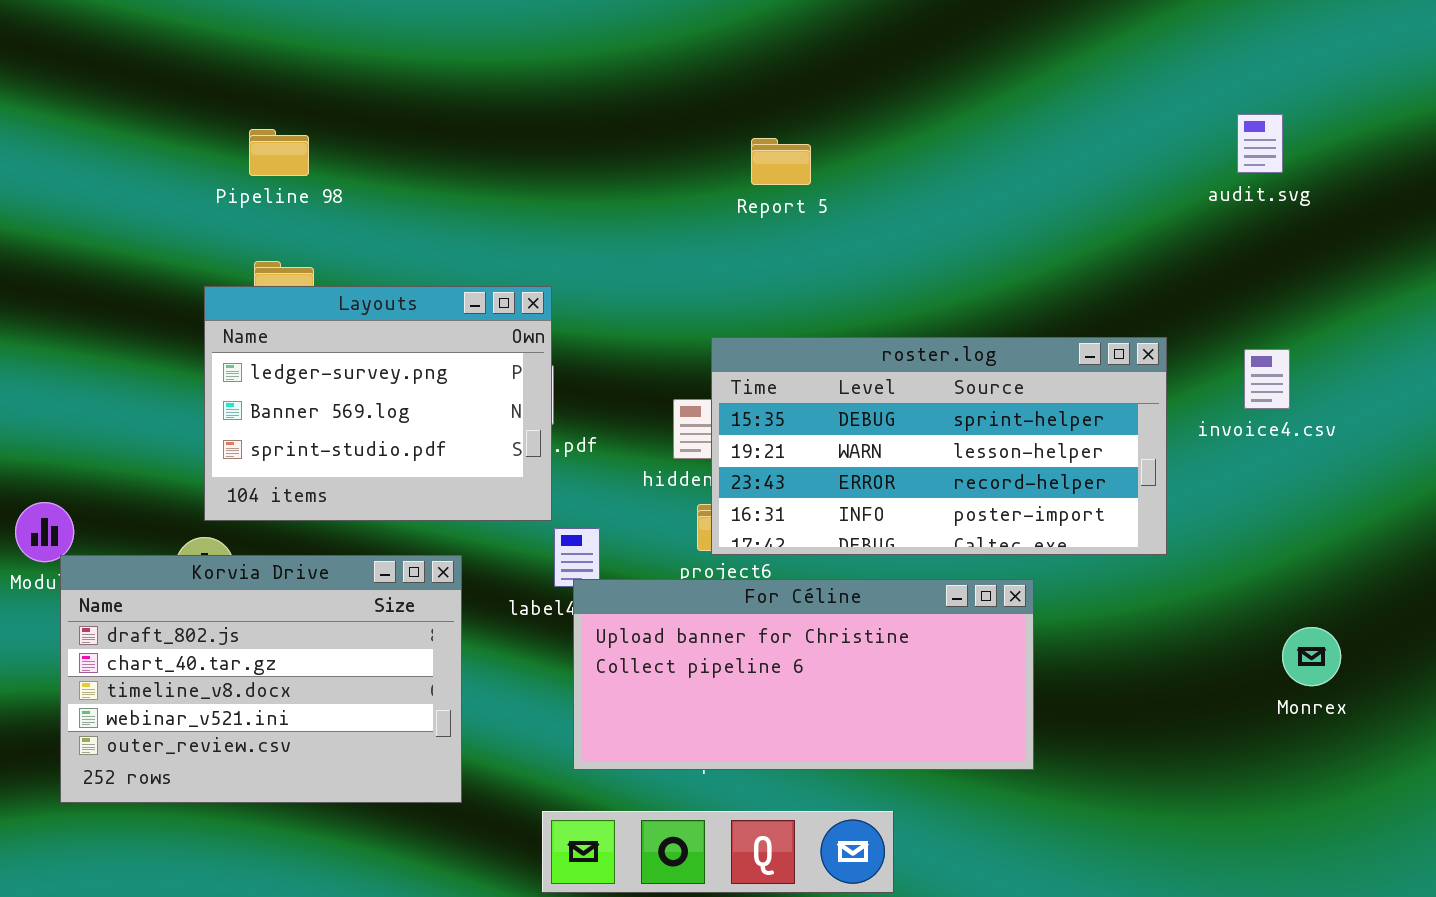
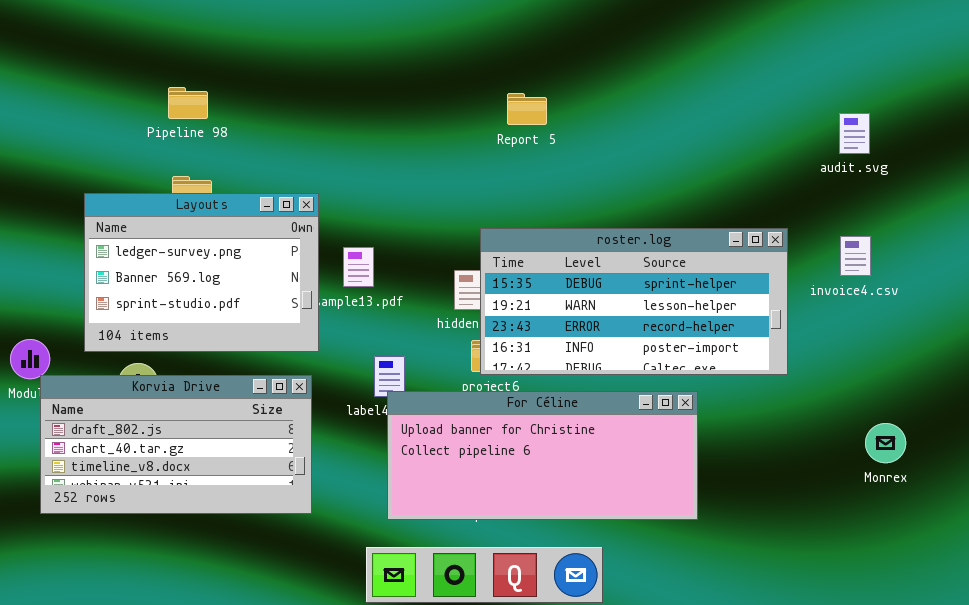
audit.svg: [1237,114,1283,173] -> [839,113,870,154], moved
Layouts: [204,286,552,521] -> [84,193,319,352], moved
Korvia Drive: [60,555,462,803] -> [40,375,312,514], resized

